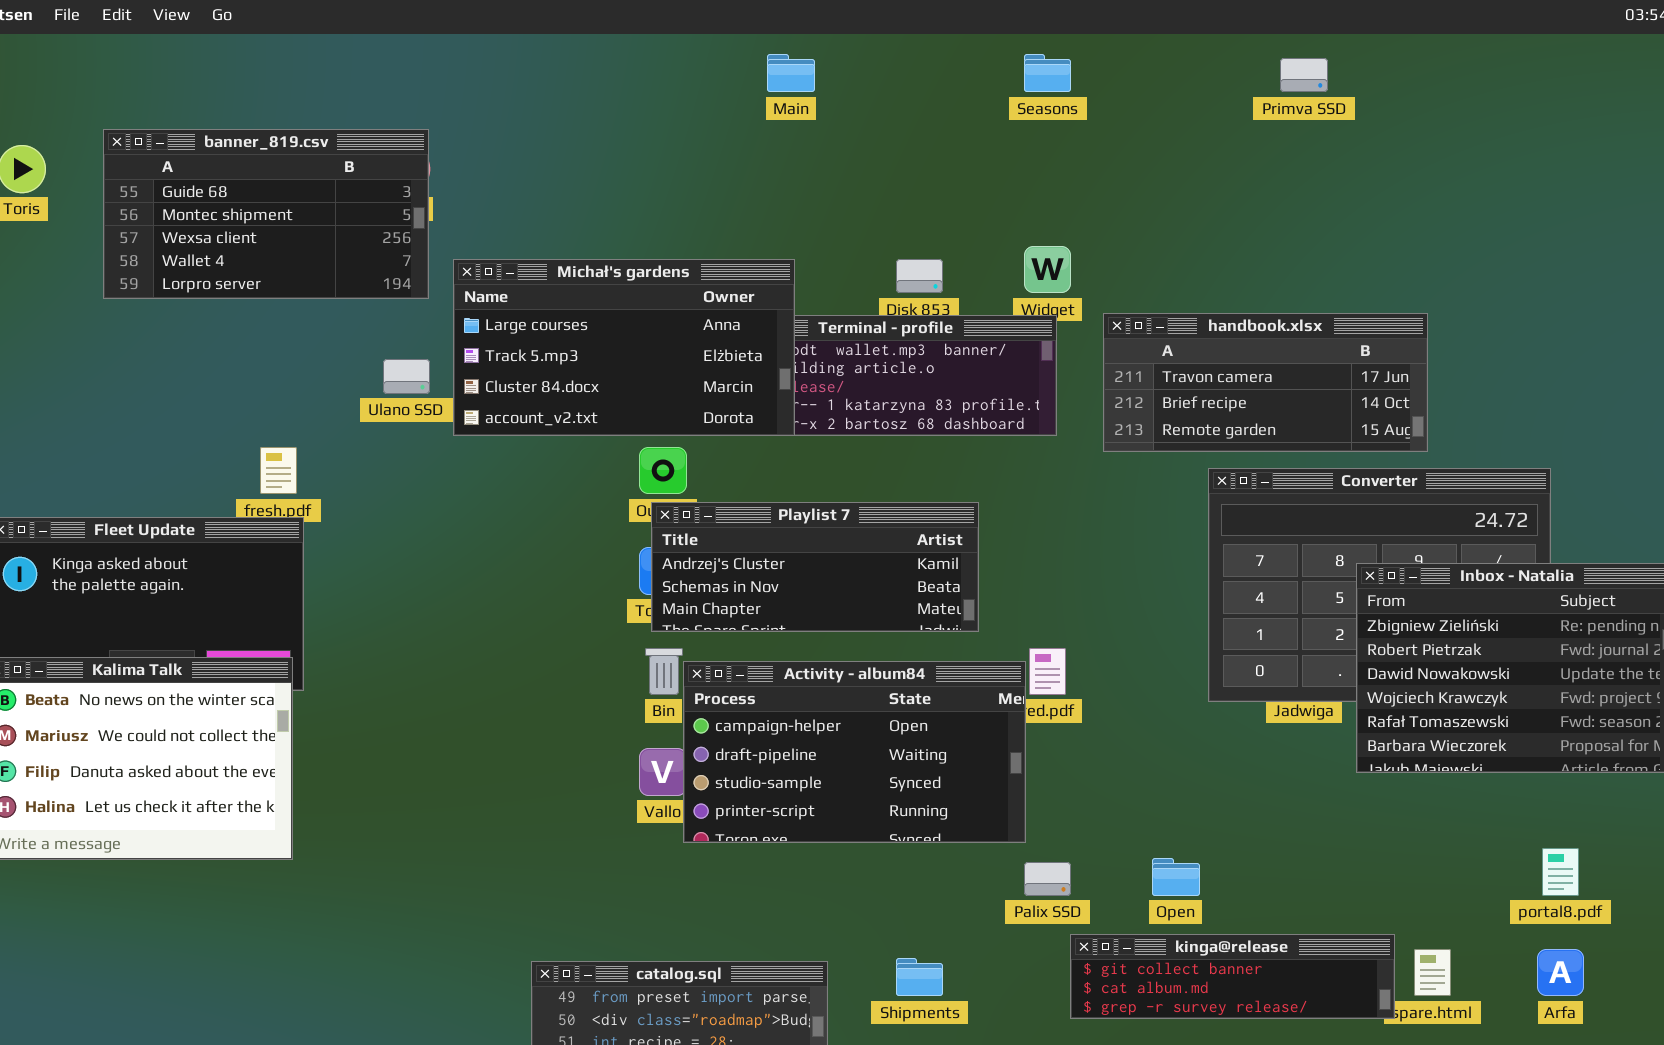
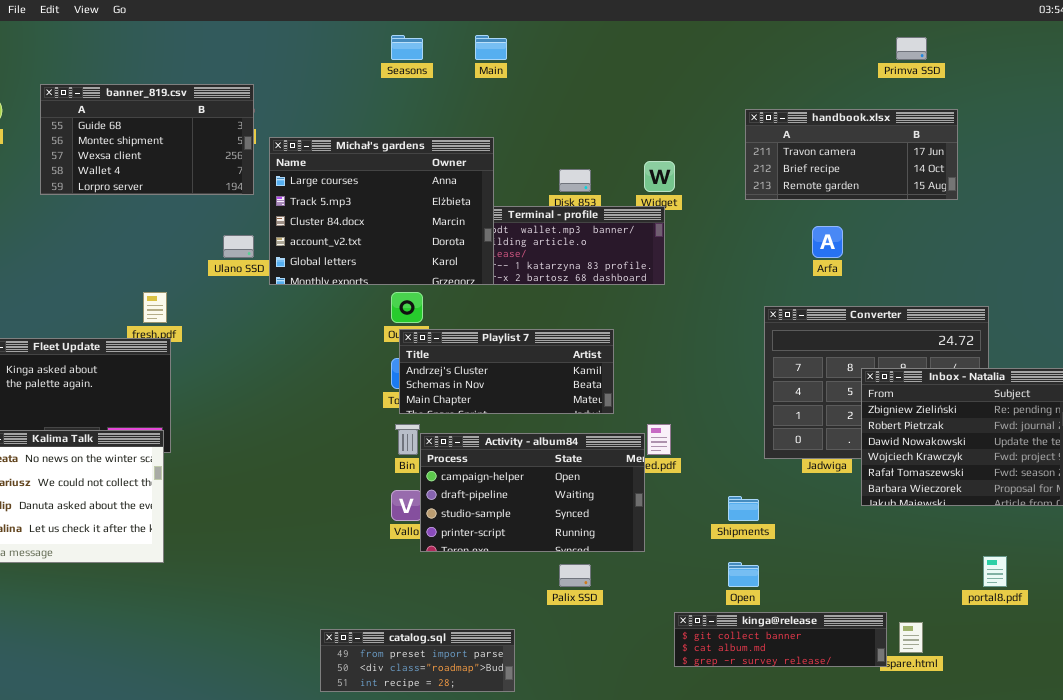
Seasons: [1024,54,1071,92] -> [391,35,423,60], moved
Primva SSD: [1280,58,1328,92] -> [896,37,927,60], moved
Michał's gardens: [453,259,795,436] -> [269,137,494,285], resized
handbook.xlsx: [1103,313,1428,452] -> [745,109,958,200], moved
Palix SSD: [1024,862,1071,896] -> [559,564,591,587], moved
Arfa: [1537,949,1584,996] -> [812,226,843,258], moved
Shipments: [896,958,943,996] -> [728,496,759,521], moved

